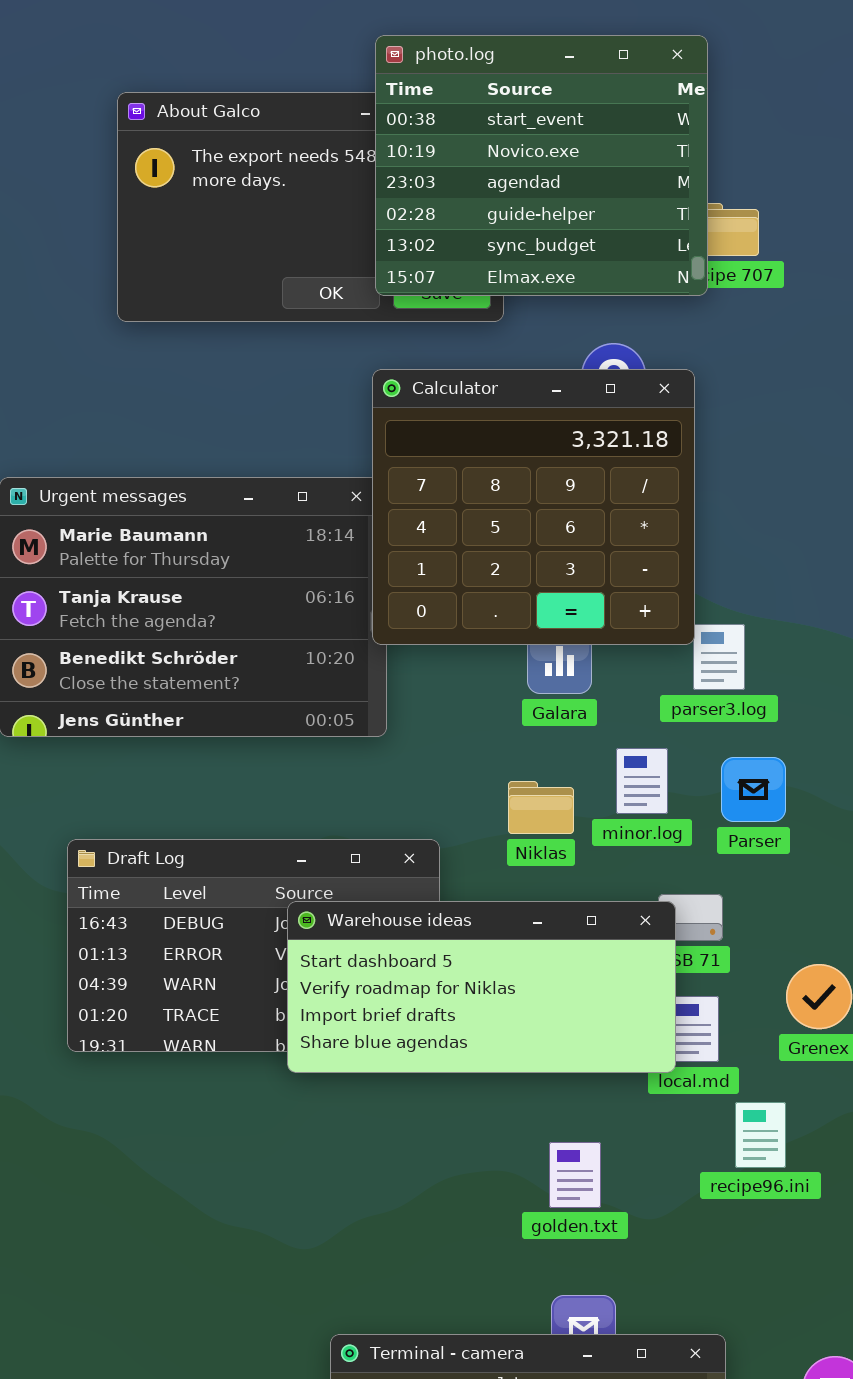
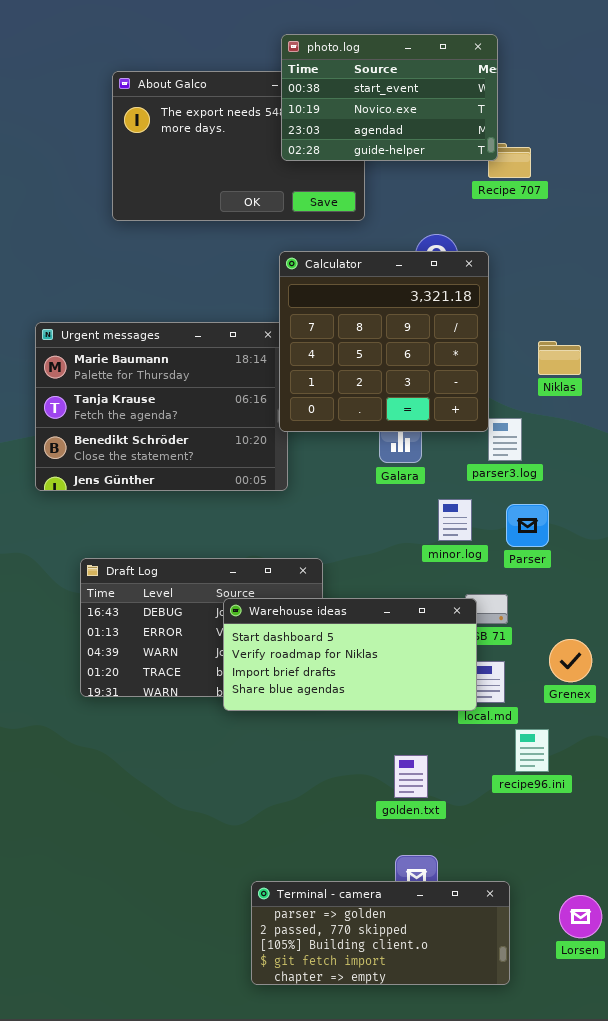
photo.log: [375,35,708,296] -> [281,34,498,161], resized
Niklas: [508,781,574,834] -> [538,341,581,375], moved

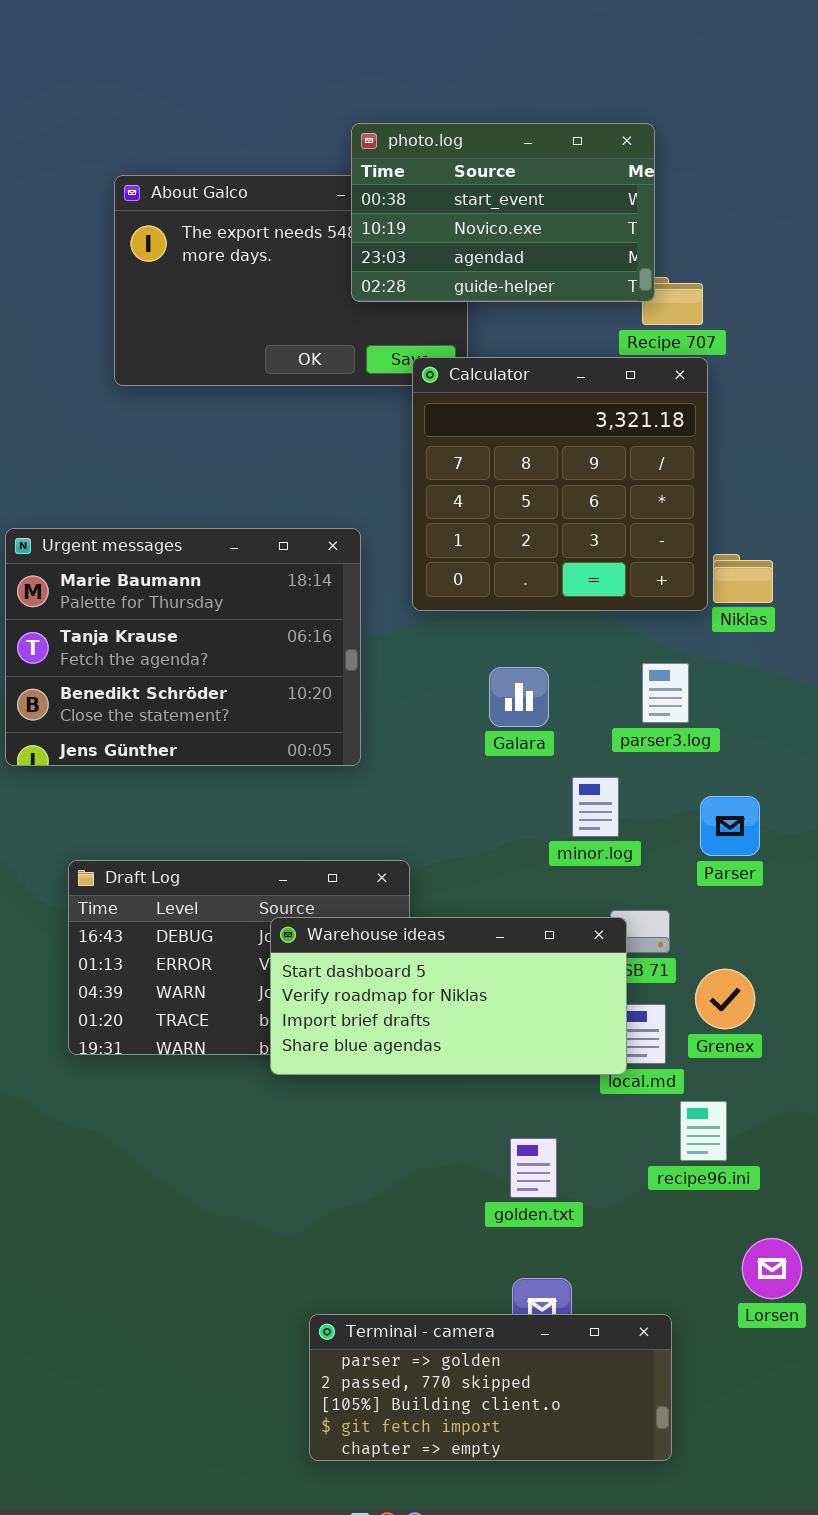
Calculator: [279,251,489,432] -> [412,357,708,611], moved
Parser: [506,504,549,547] -> [700,796,760,856], moved
Grenex: [549,639,592,682] -> [695,969,755,1029], moved
Lorsen: [559,895,602,938] -> [742,1238,802,1299], moved

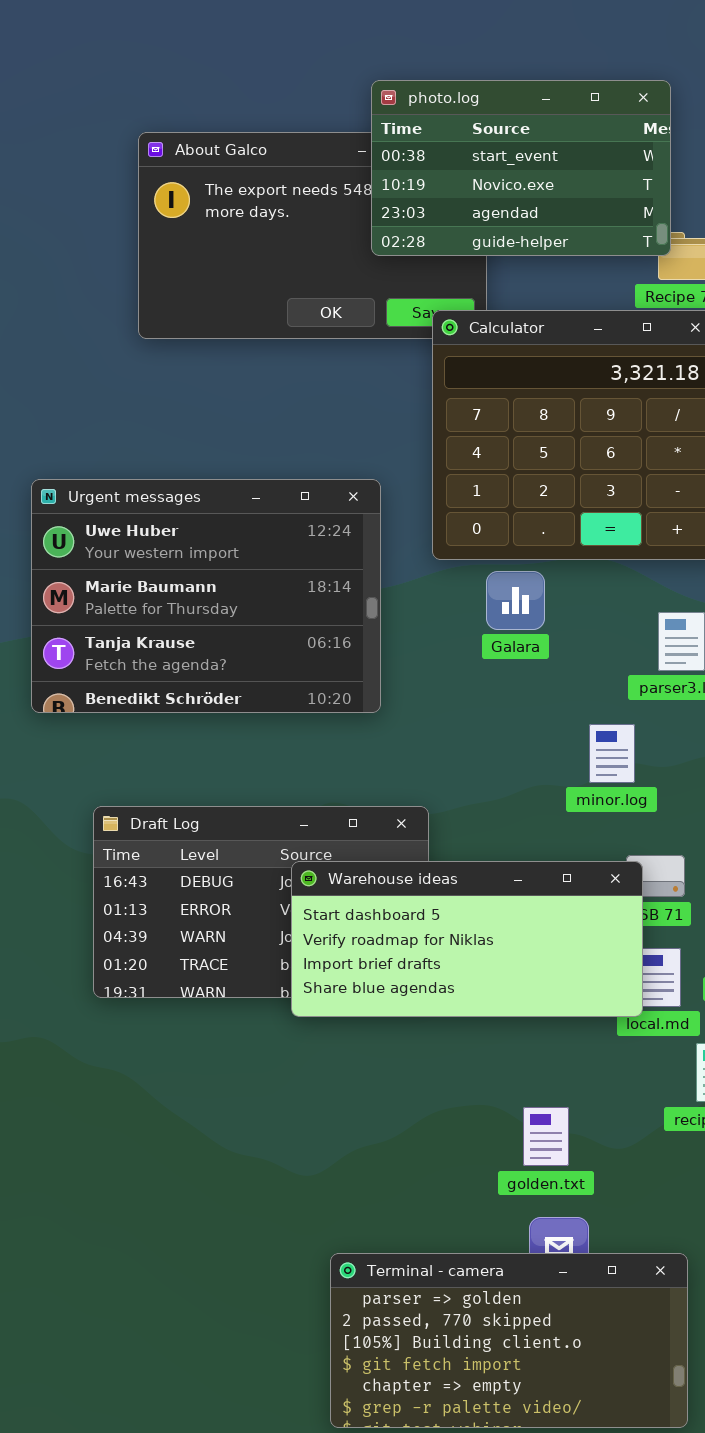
Urgent messages: [5,528,361,766] -> [31,479,381,713], scrolled up 1 row
Galara: [489,667,549,727] -> [486,571,545,630], moved
golden.txt: [510,1138,557,1198] -> [523,1107,569,1166], moved
Terminal - camera: [309,1314,672,1461] -> [330,1253,688,1428], resized

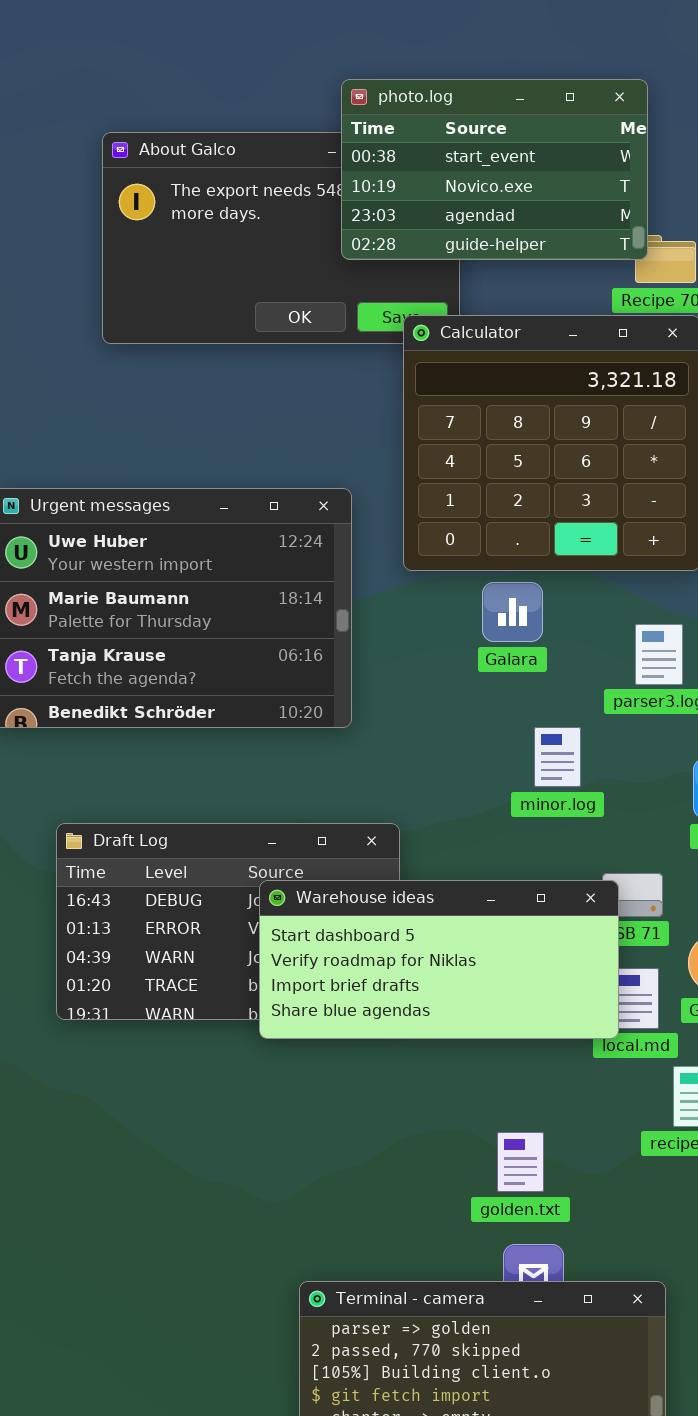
Galara: [486,571,545,630] -> [482,582,543,642], moved
minor.log: [589,724,635,783] -> [534,727,581,787], moved

